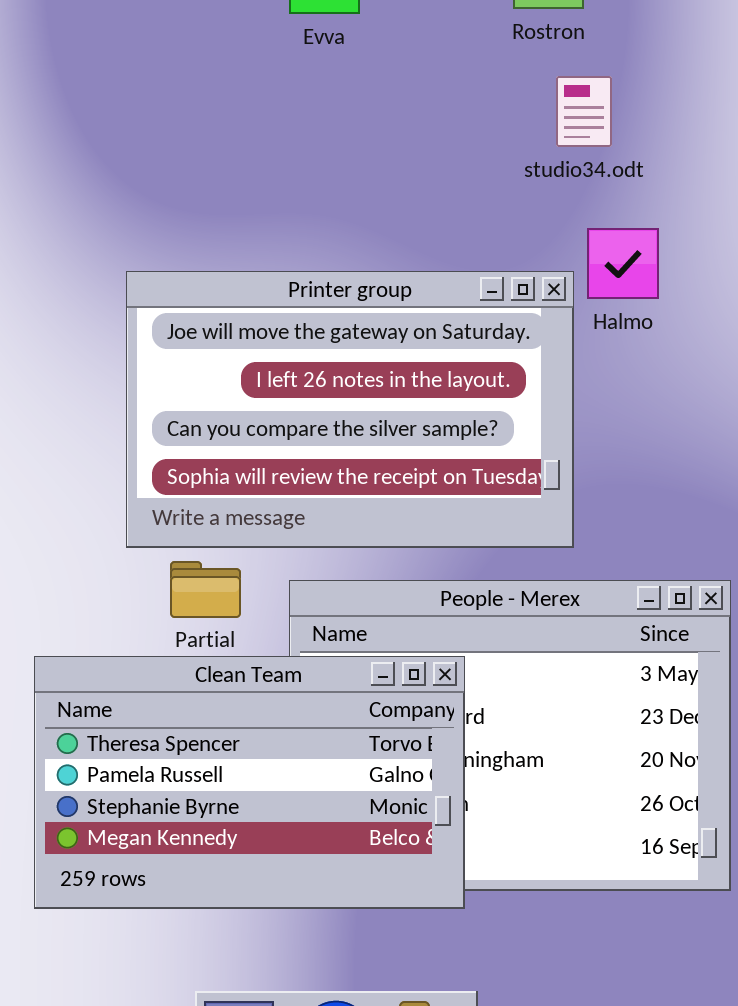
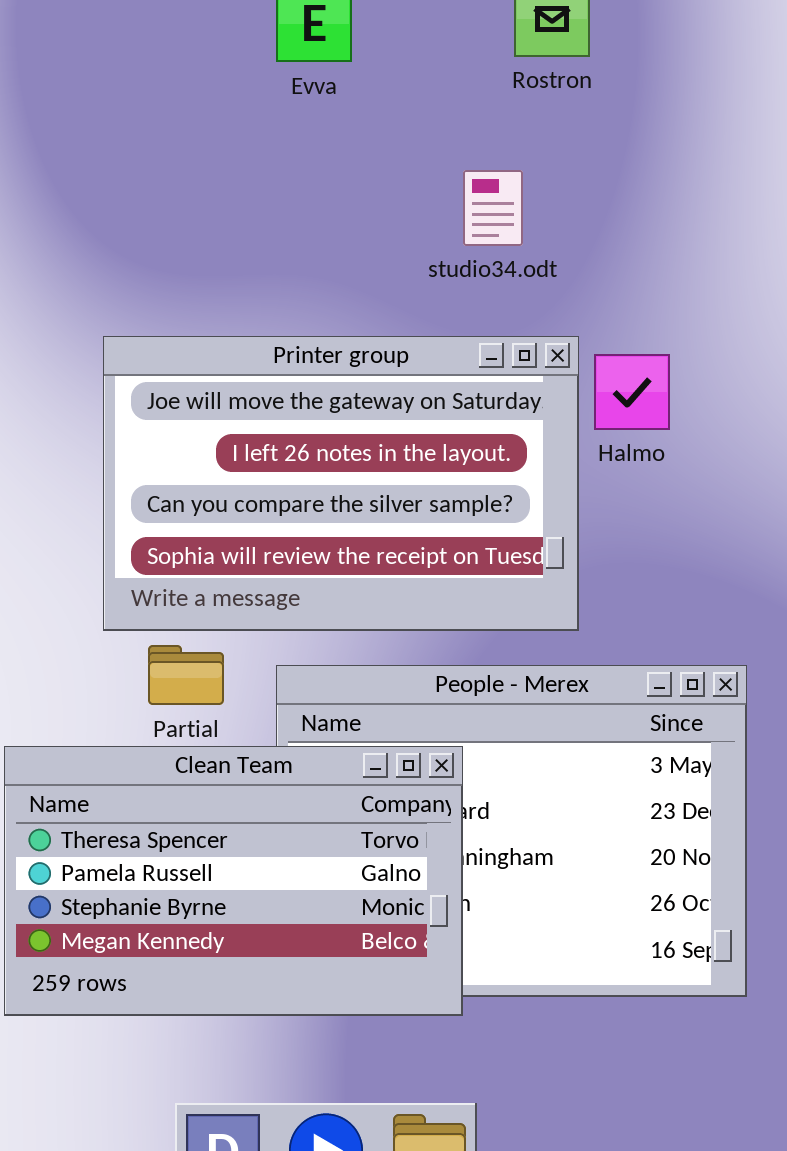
studio34.odt: [556,76,612,147] -> [463,170,523,246], moved
Halmo: [587,228,659,299] -> [594,354,670,430], moved

